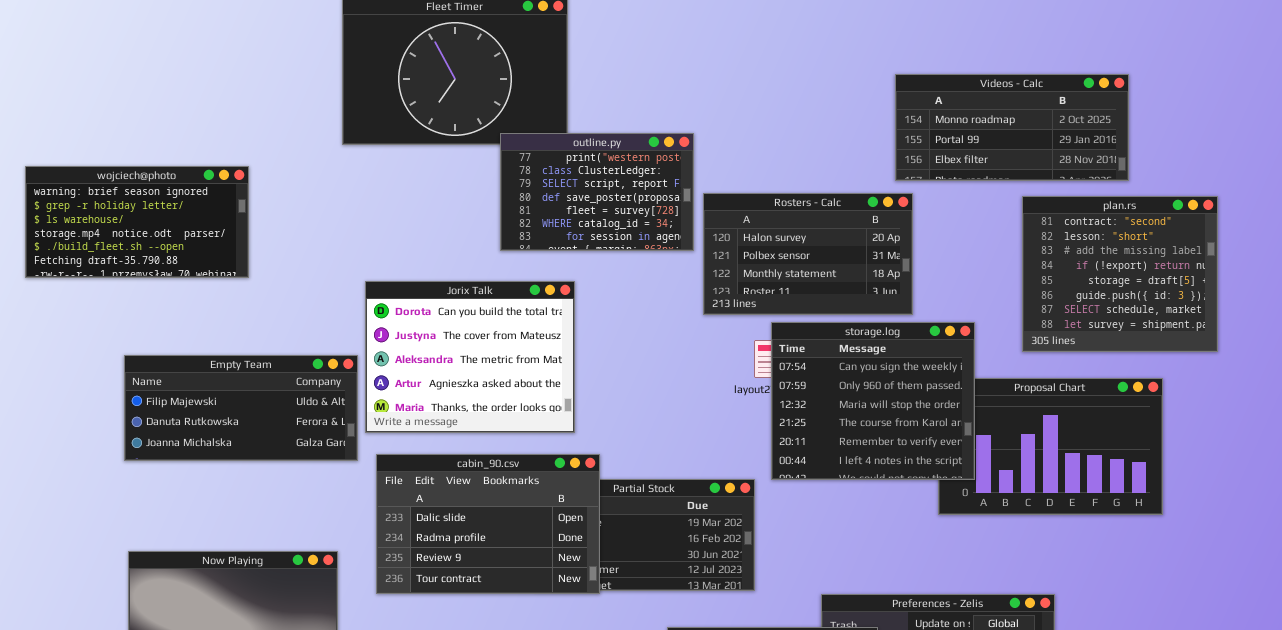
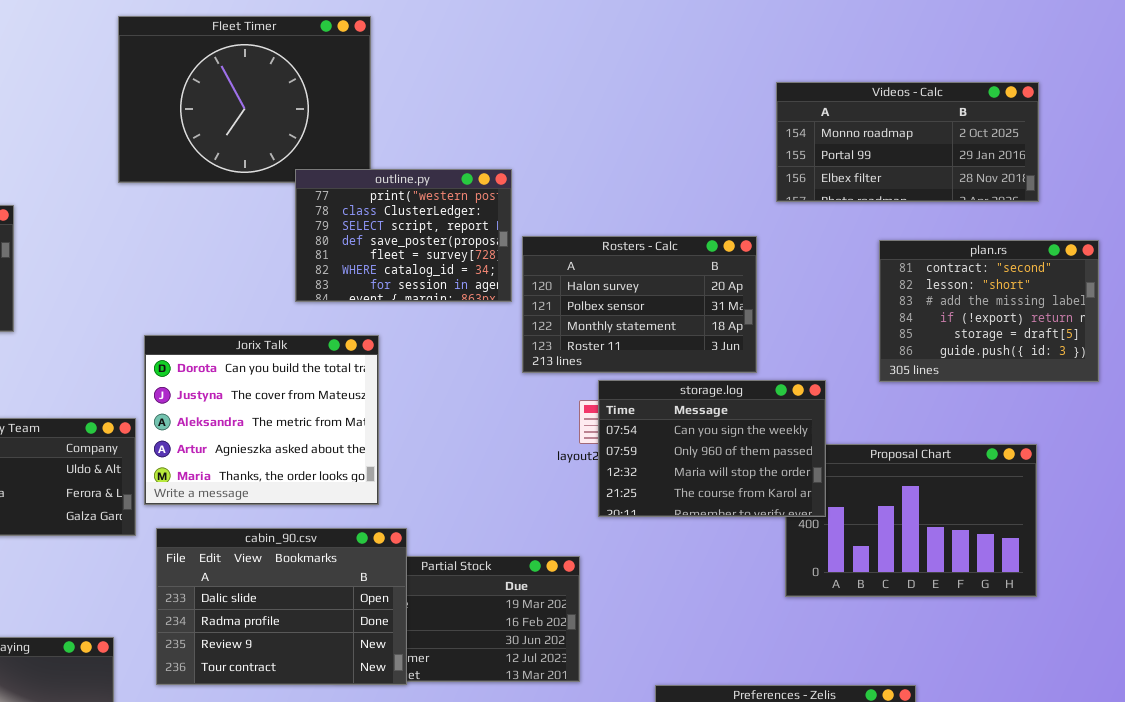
Videos - Calc: [895,74,1129,181] -> [776,82,1039,202], moved
plan.rs: [1022,196,1218,352] -> [879,240,1099,382], resized
storage.log: [771,322,975,480] -> [598,380,826,517], resized

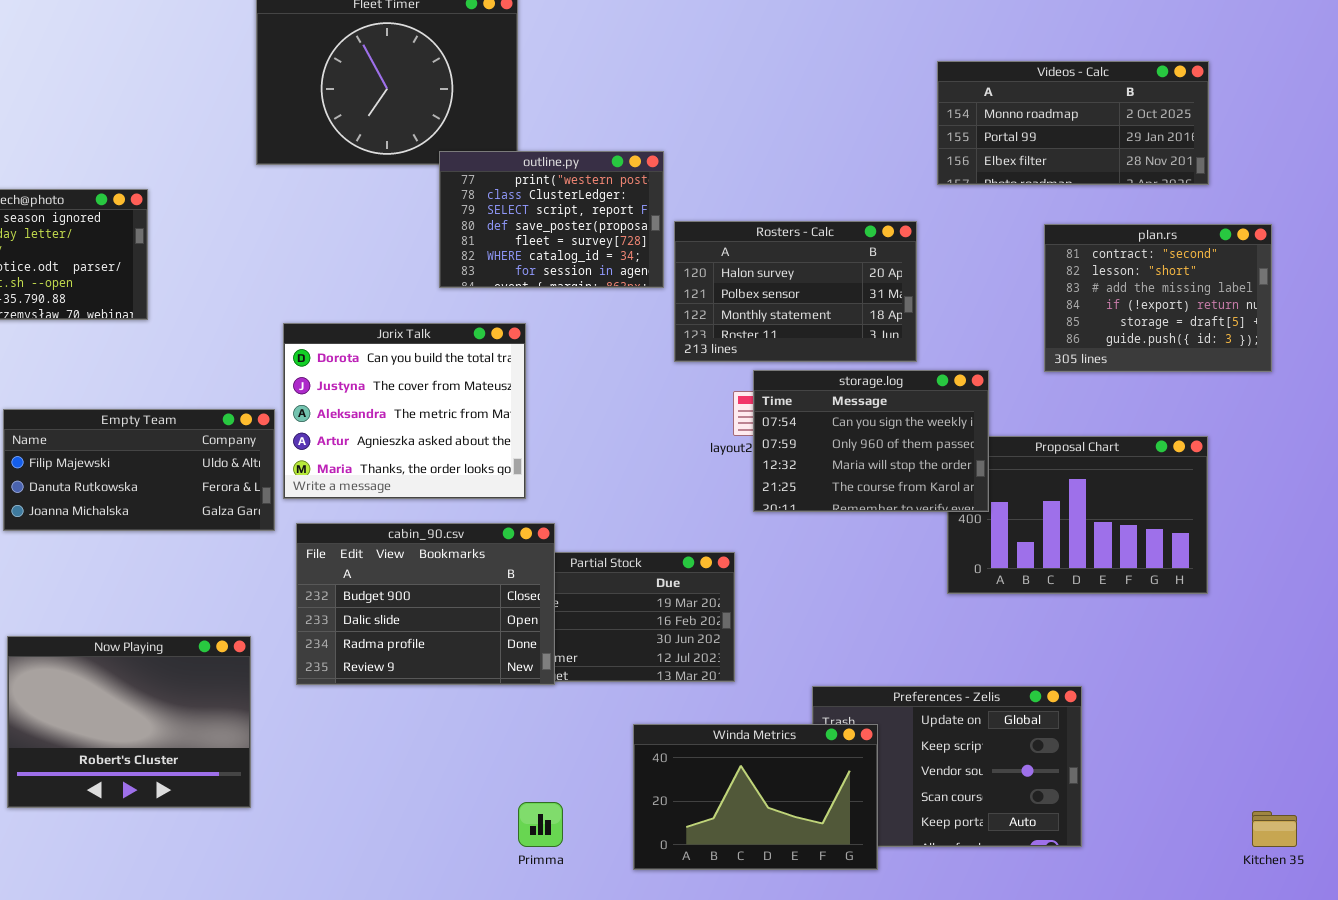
cabin_90.csv: [156,528,407,685] -> [296,523,555,685], scrolled up 1 row

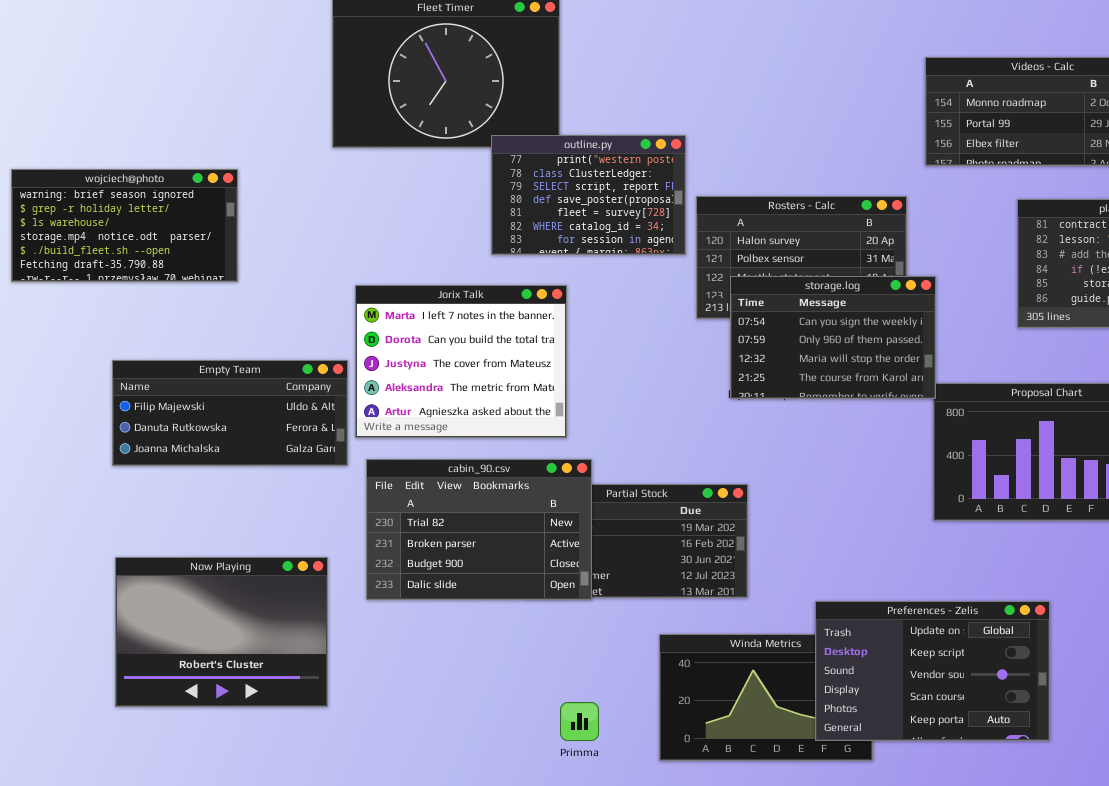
Jorix Talk: [283,323,526,499] -> [355,285,567,438], scrolled up 1 row
storage.log: [753,370,989,512] -> [730,276,936,399], moved
cabin_90.csv: [296,523,555,685] -> [366,459,592,600], scrolled up 2 rows
Preferences - Zelis: [812,686,1082,847] -> [815,601,1050,741], raised

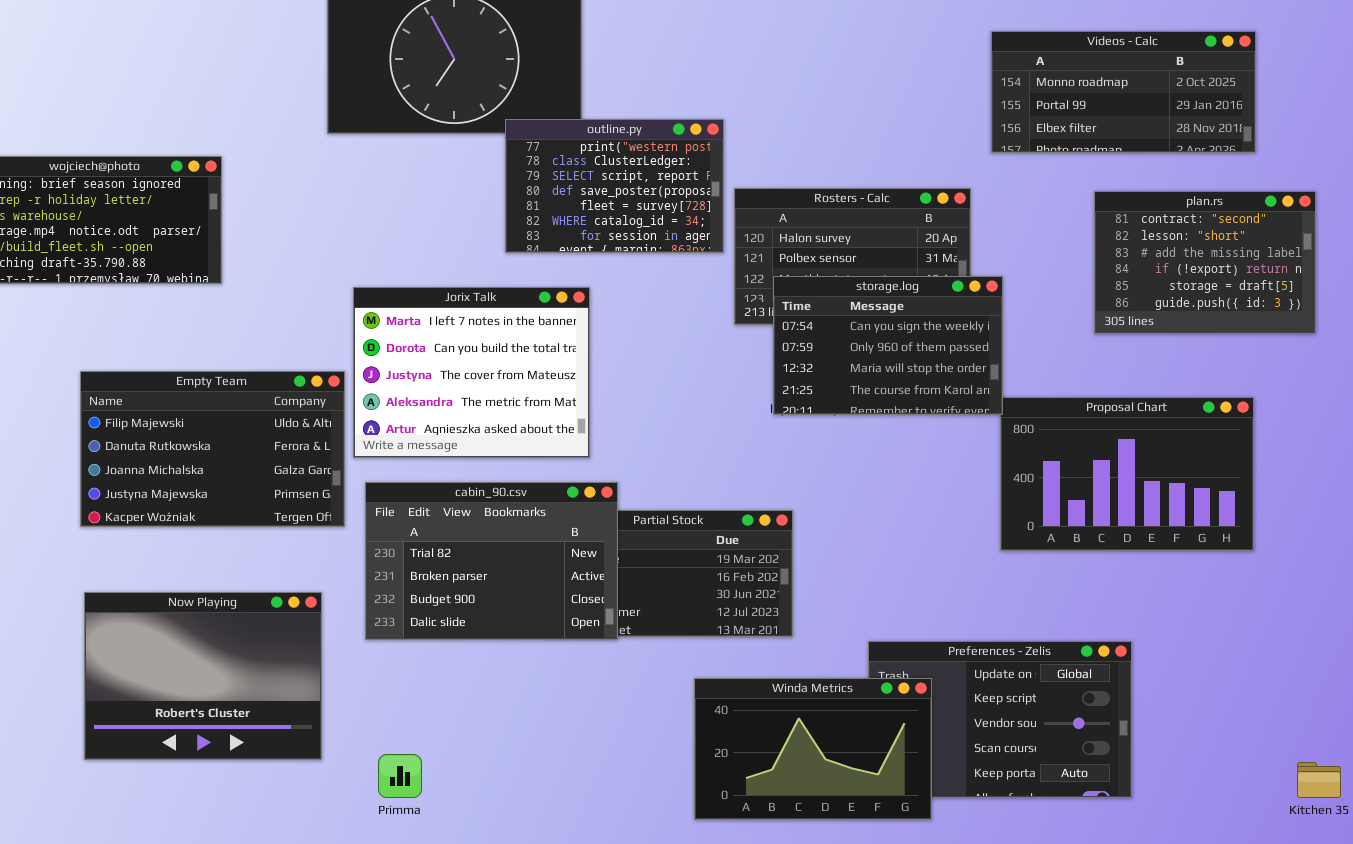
Empty Team: [112,360,348,466] -> [80,371,345,527], resized
Winda Metrics: [659,634,873,761] -> [694,678,932,820], raised
Primma: [560,702,599,741] -> [378,754,422,798], moved

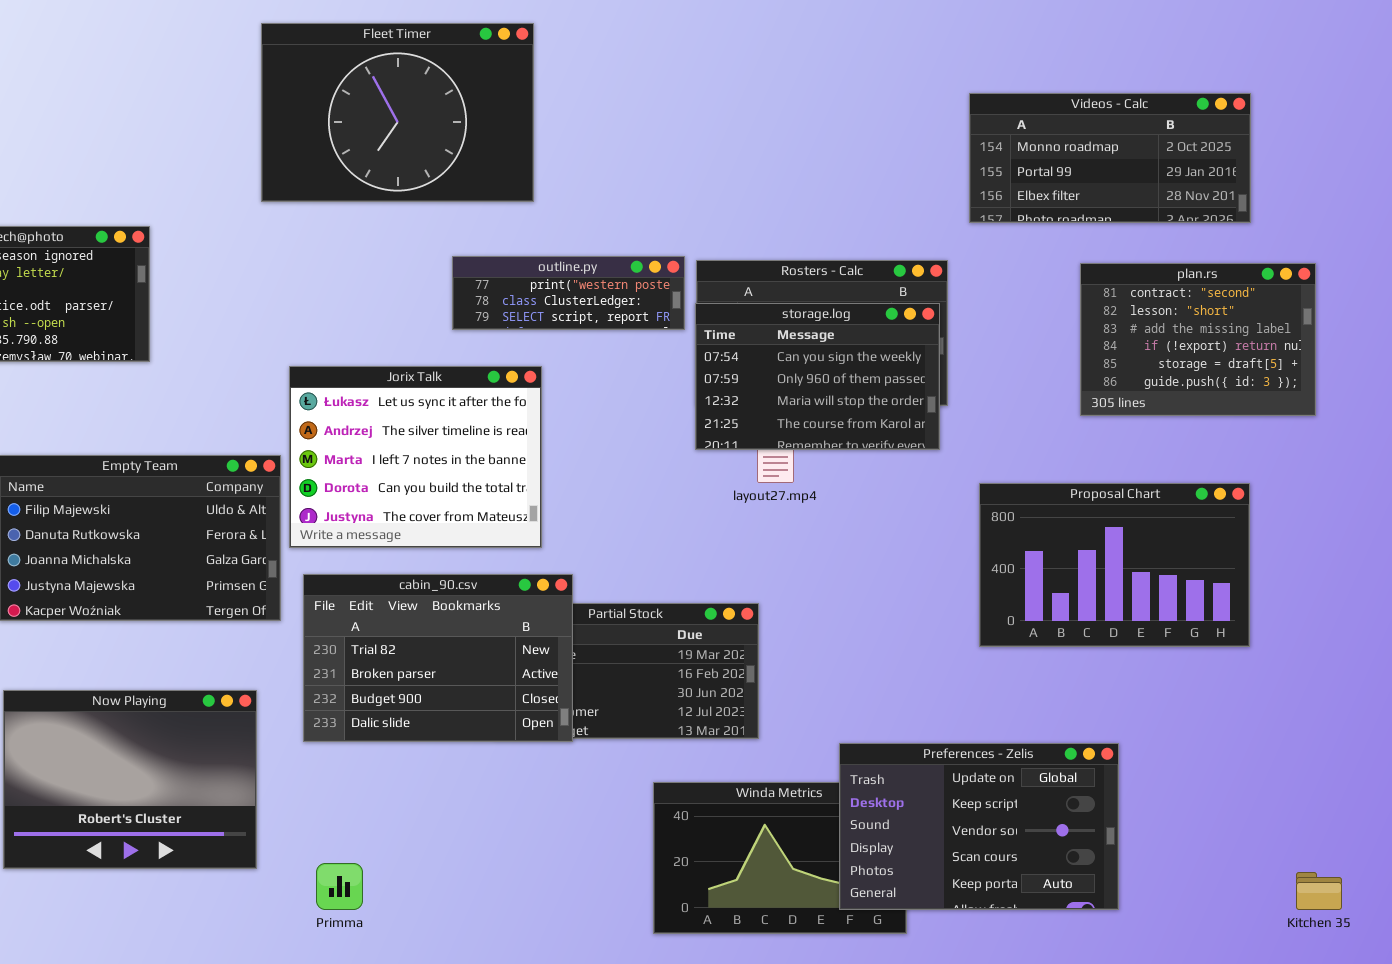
outline.py: [505,119,724,253] -> [452,256,685,330], resized
storage.log: [773,276,1003,415] -> [695,303,940,450], moved
Jorix Talk: [353,287,590,458] -> [289,366,542,548], scrolled up 2 rows
Preferences - Zelis: [868,641,1132,798] -> [839,743,1119,910], raised

